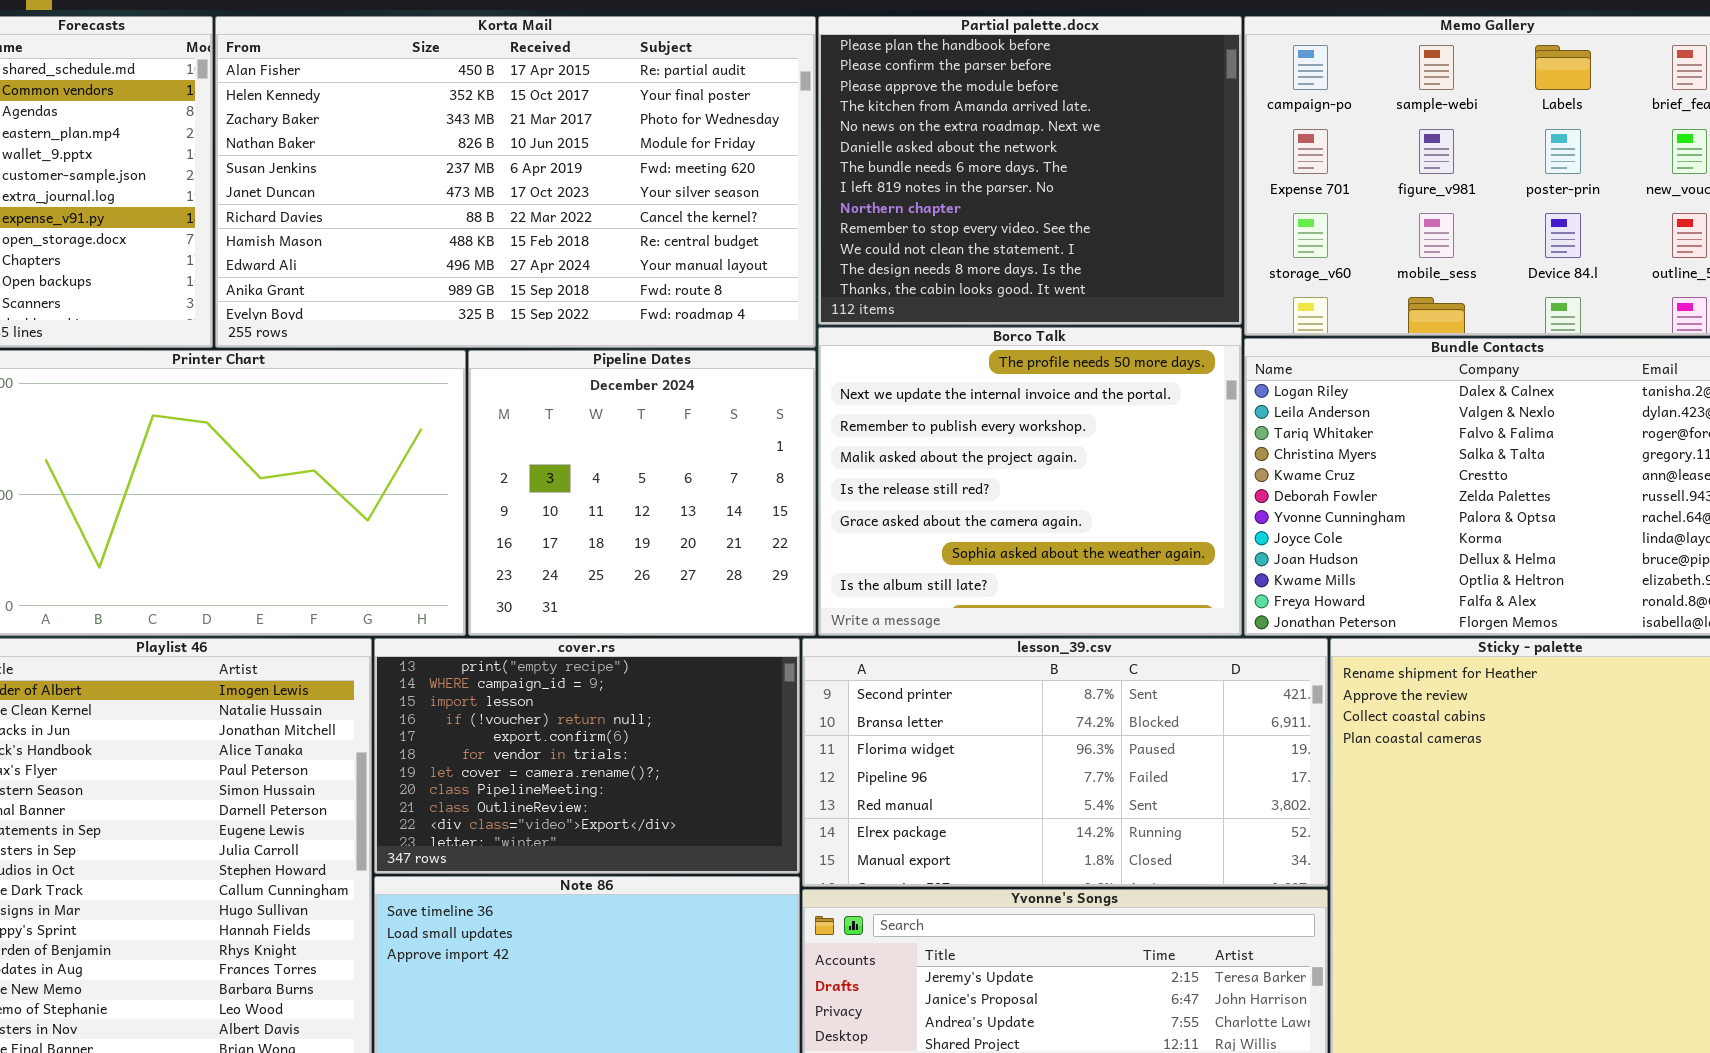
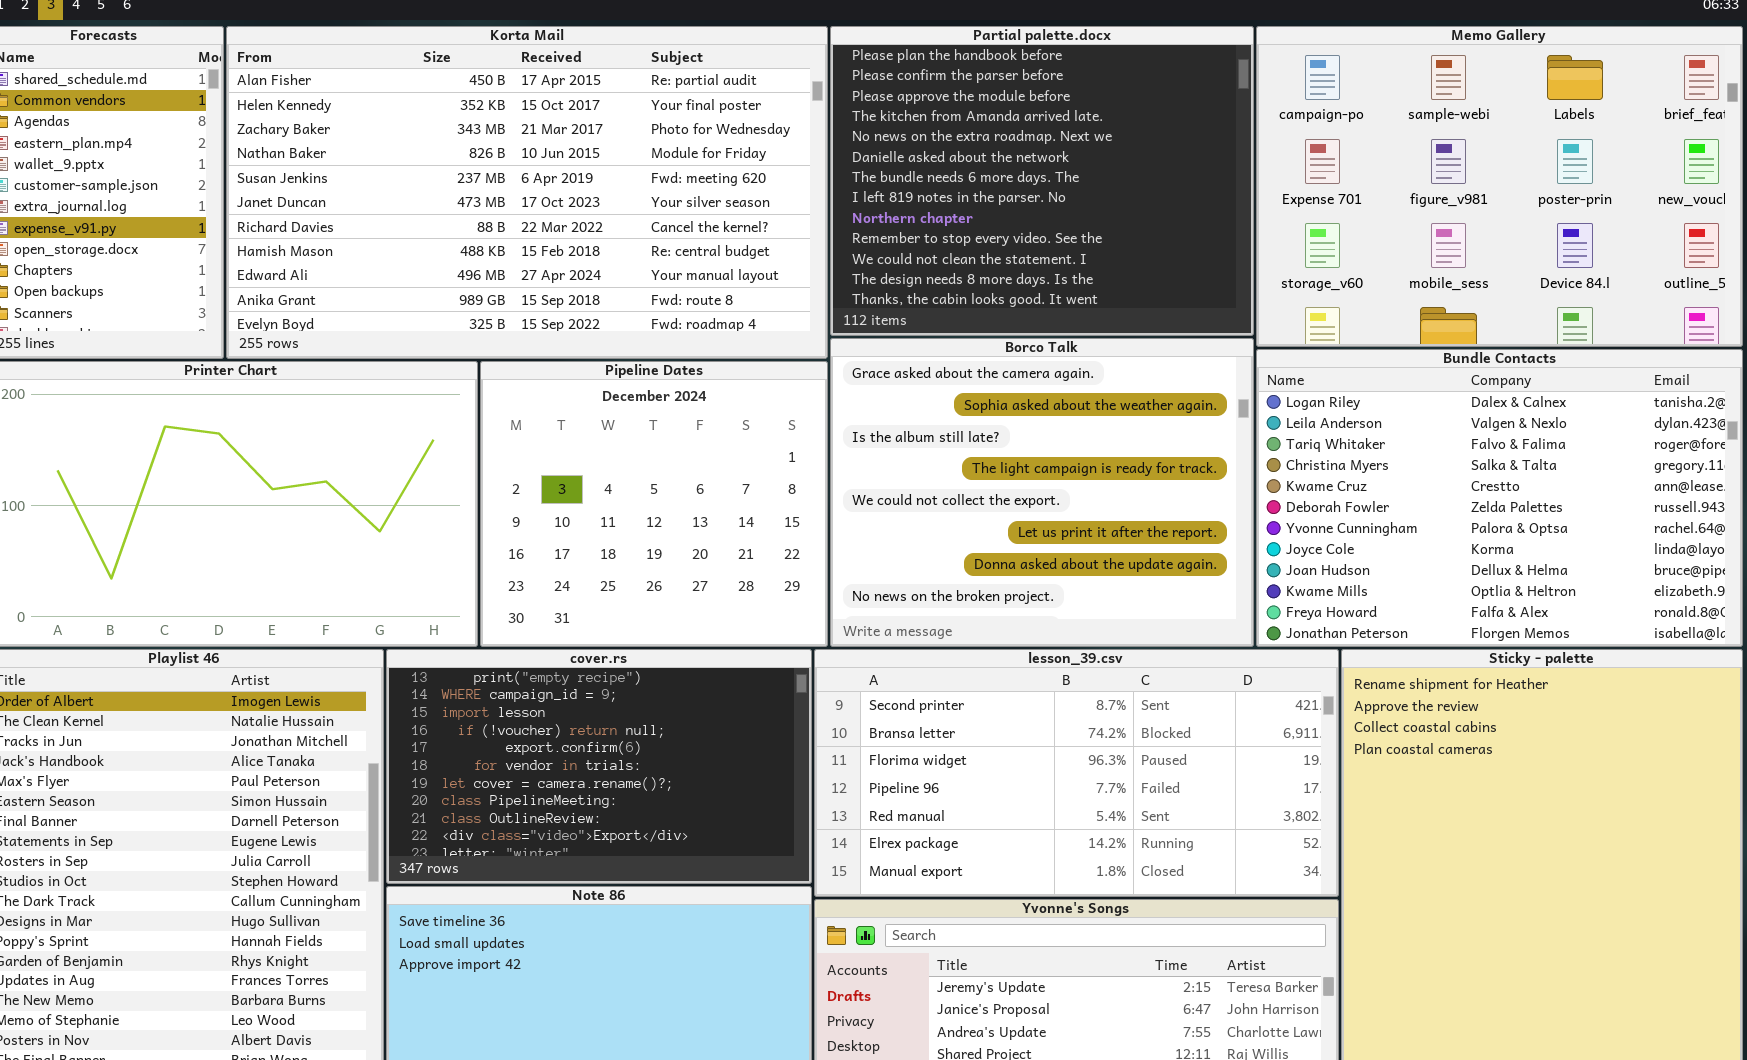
Borco Talk: [818,327,1242,636] -> [830,338,1254,647], scrolled down 5 rows

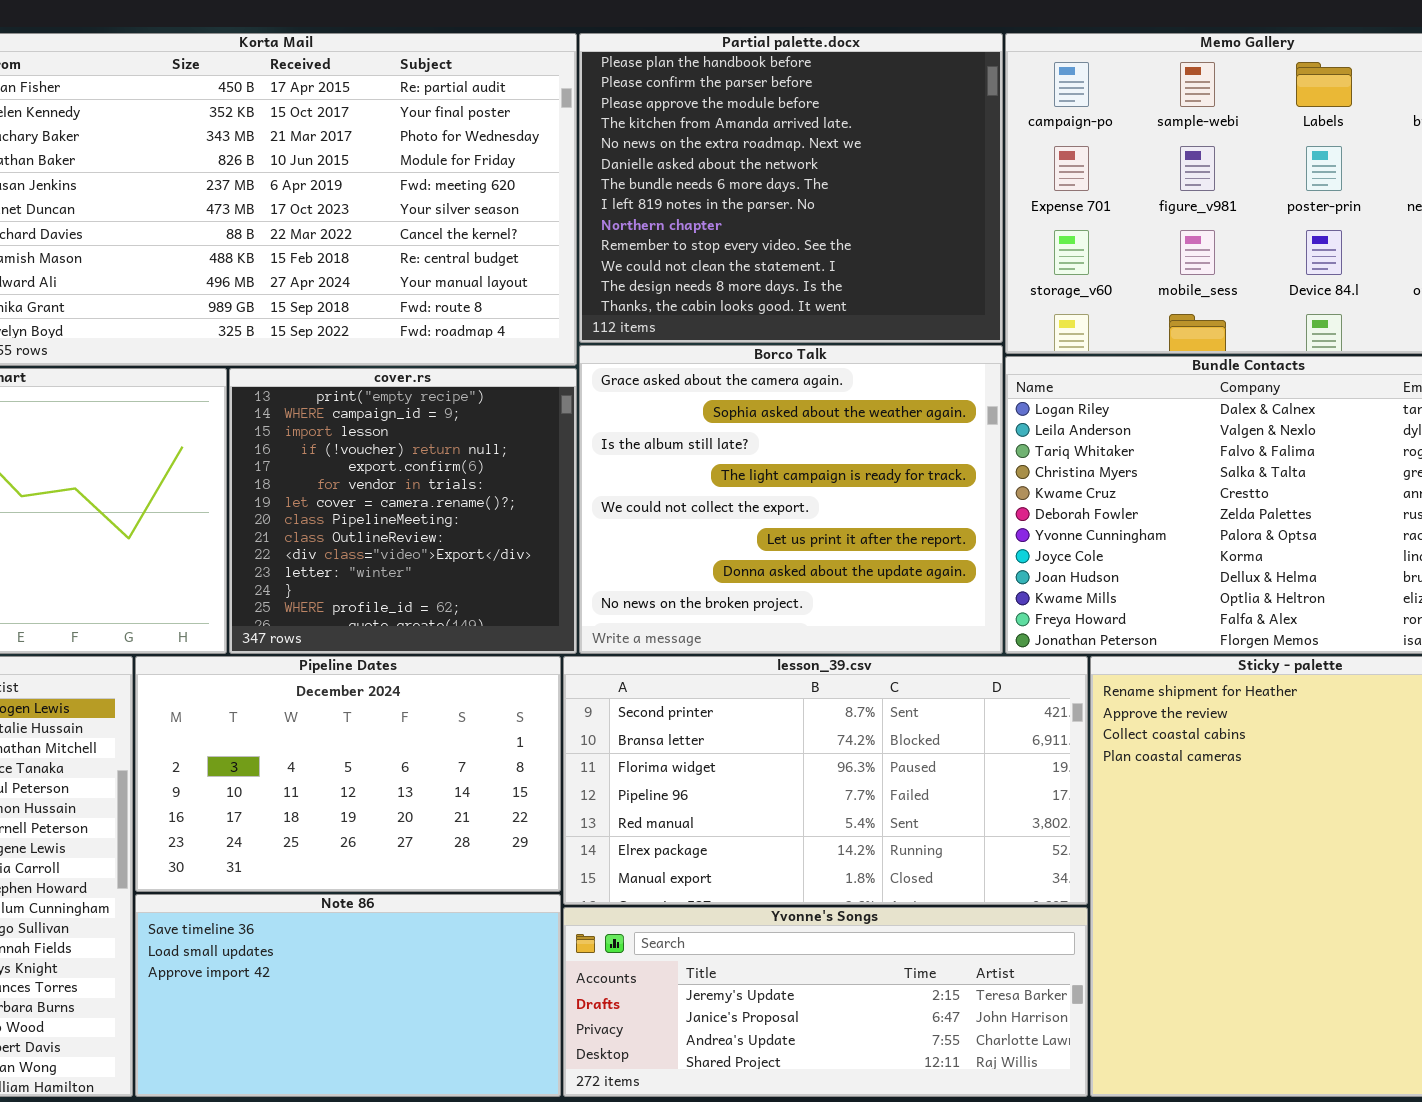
Pipeline Dates: [480,361,828,647] -> [135,656,561,892], moved, resized
cover.rs: [386,649,812,884] -> [229,368,577,654], moved, resized

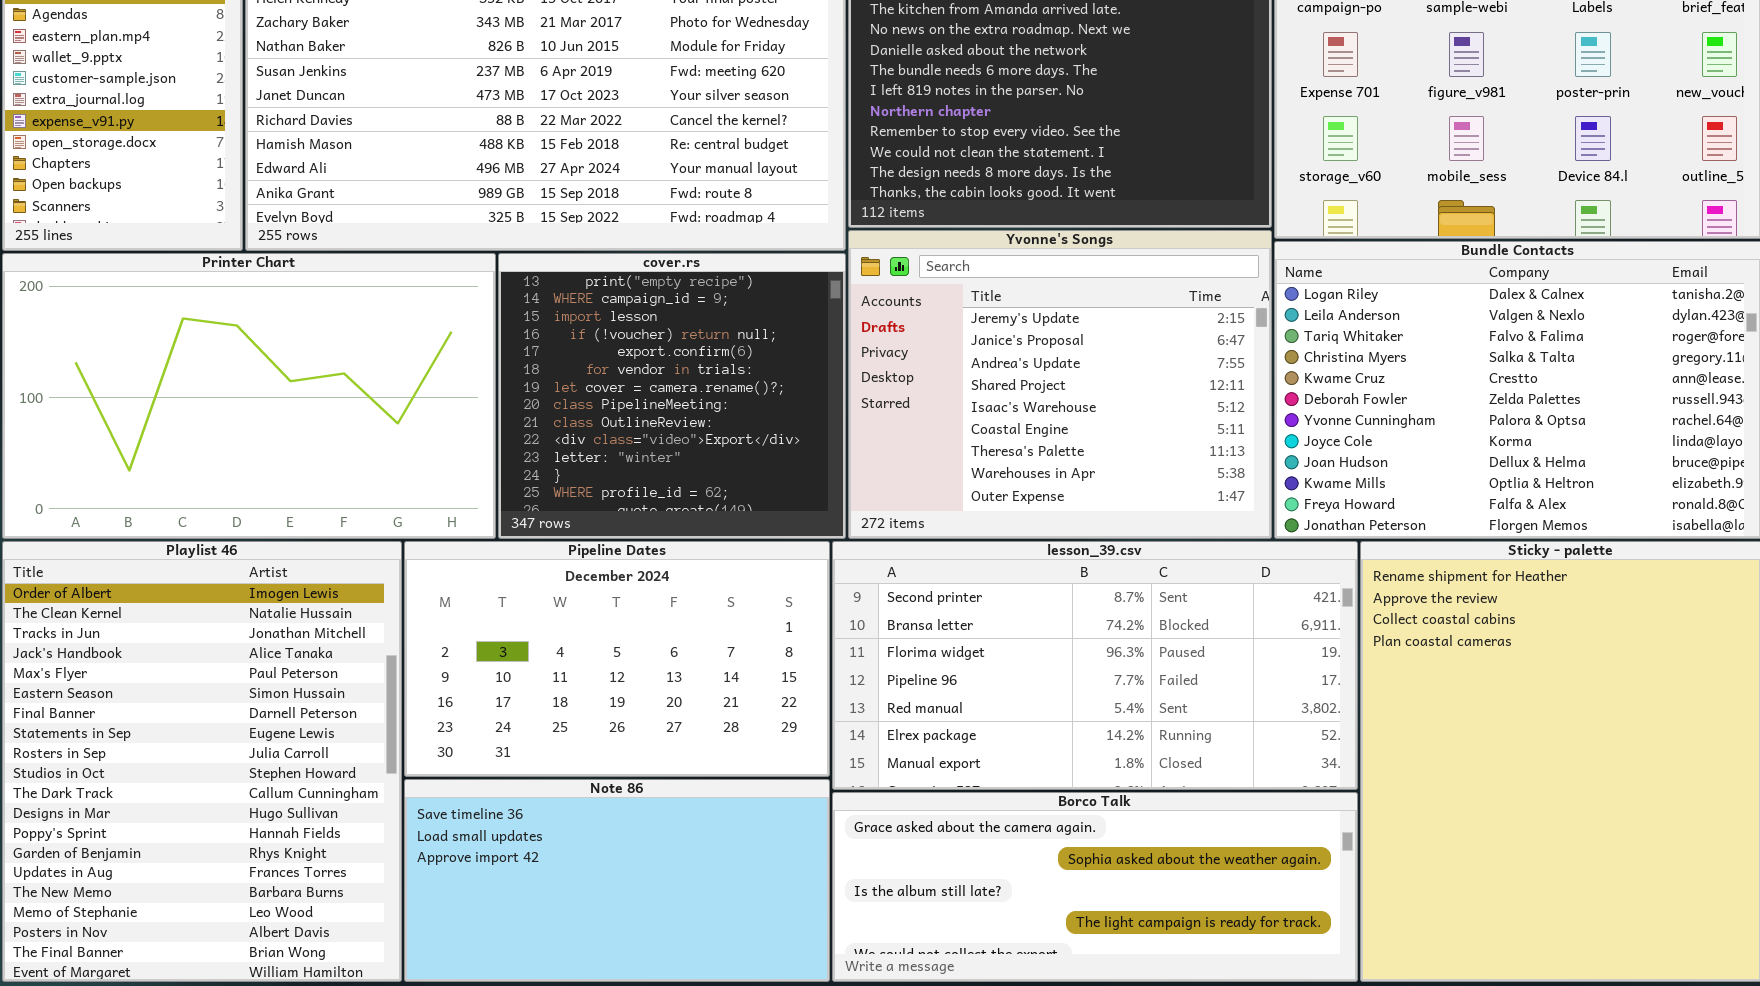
Borco Talk: [579,345,1003,654] -> [832,792,1358,982], moved, resized
Yvonne's Songs: [563,907,1088,1097] -> [848,230,1272,539], moved, resized

